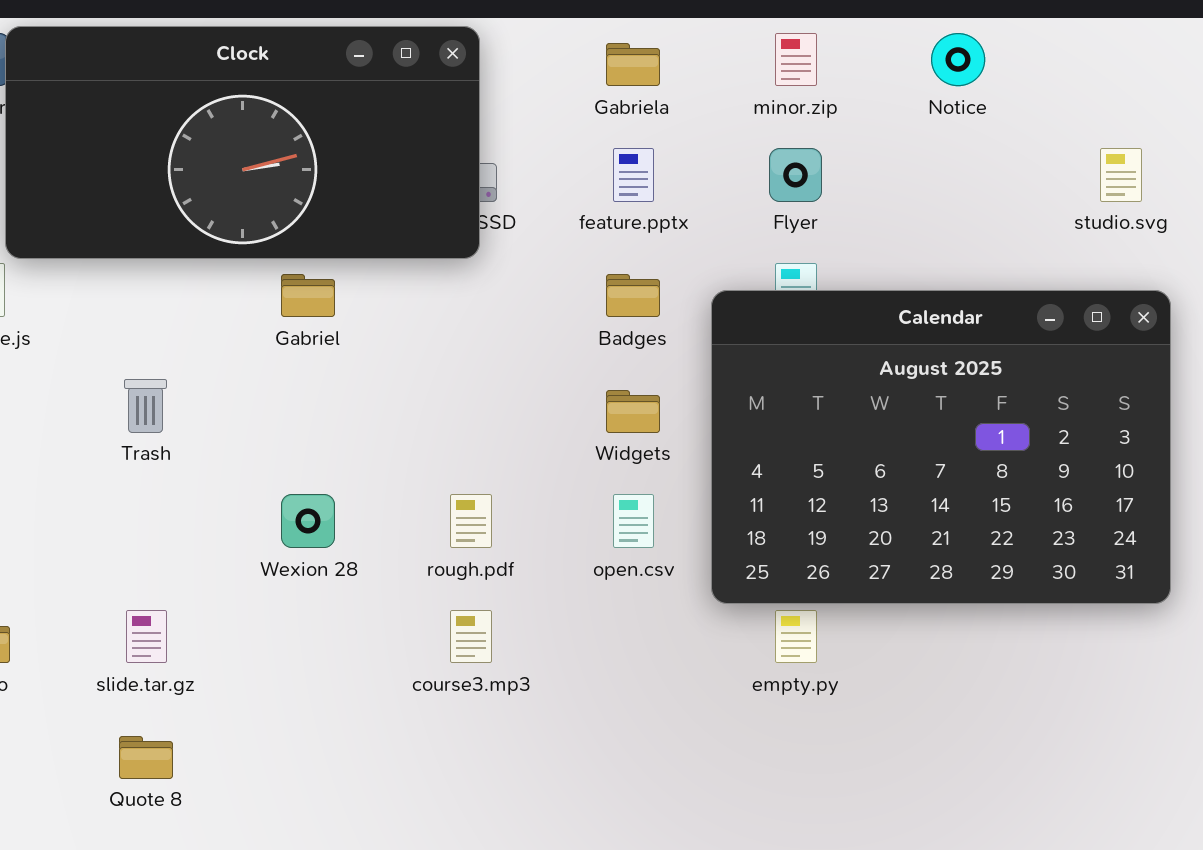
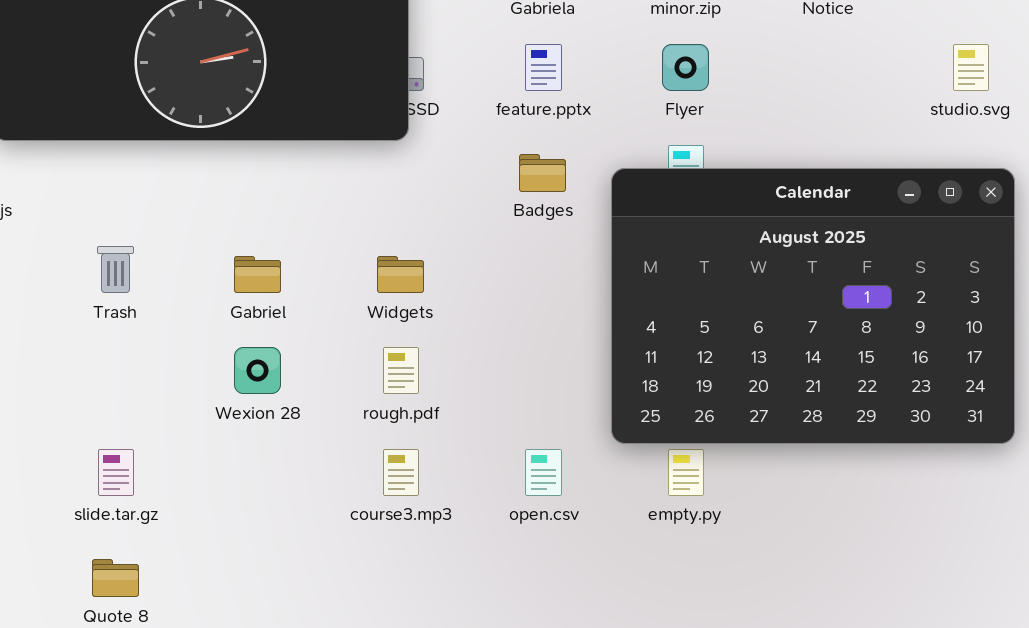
Gabriel: [281,274,335,317] -> [234,256,281,293], moved
Widgets: [606,390,660,433] -> [377,256,424,293], moved
open.csv: [613,494,654,548] -> [525,449,562,496], moved

